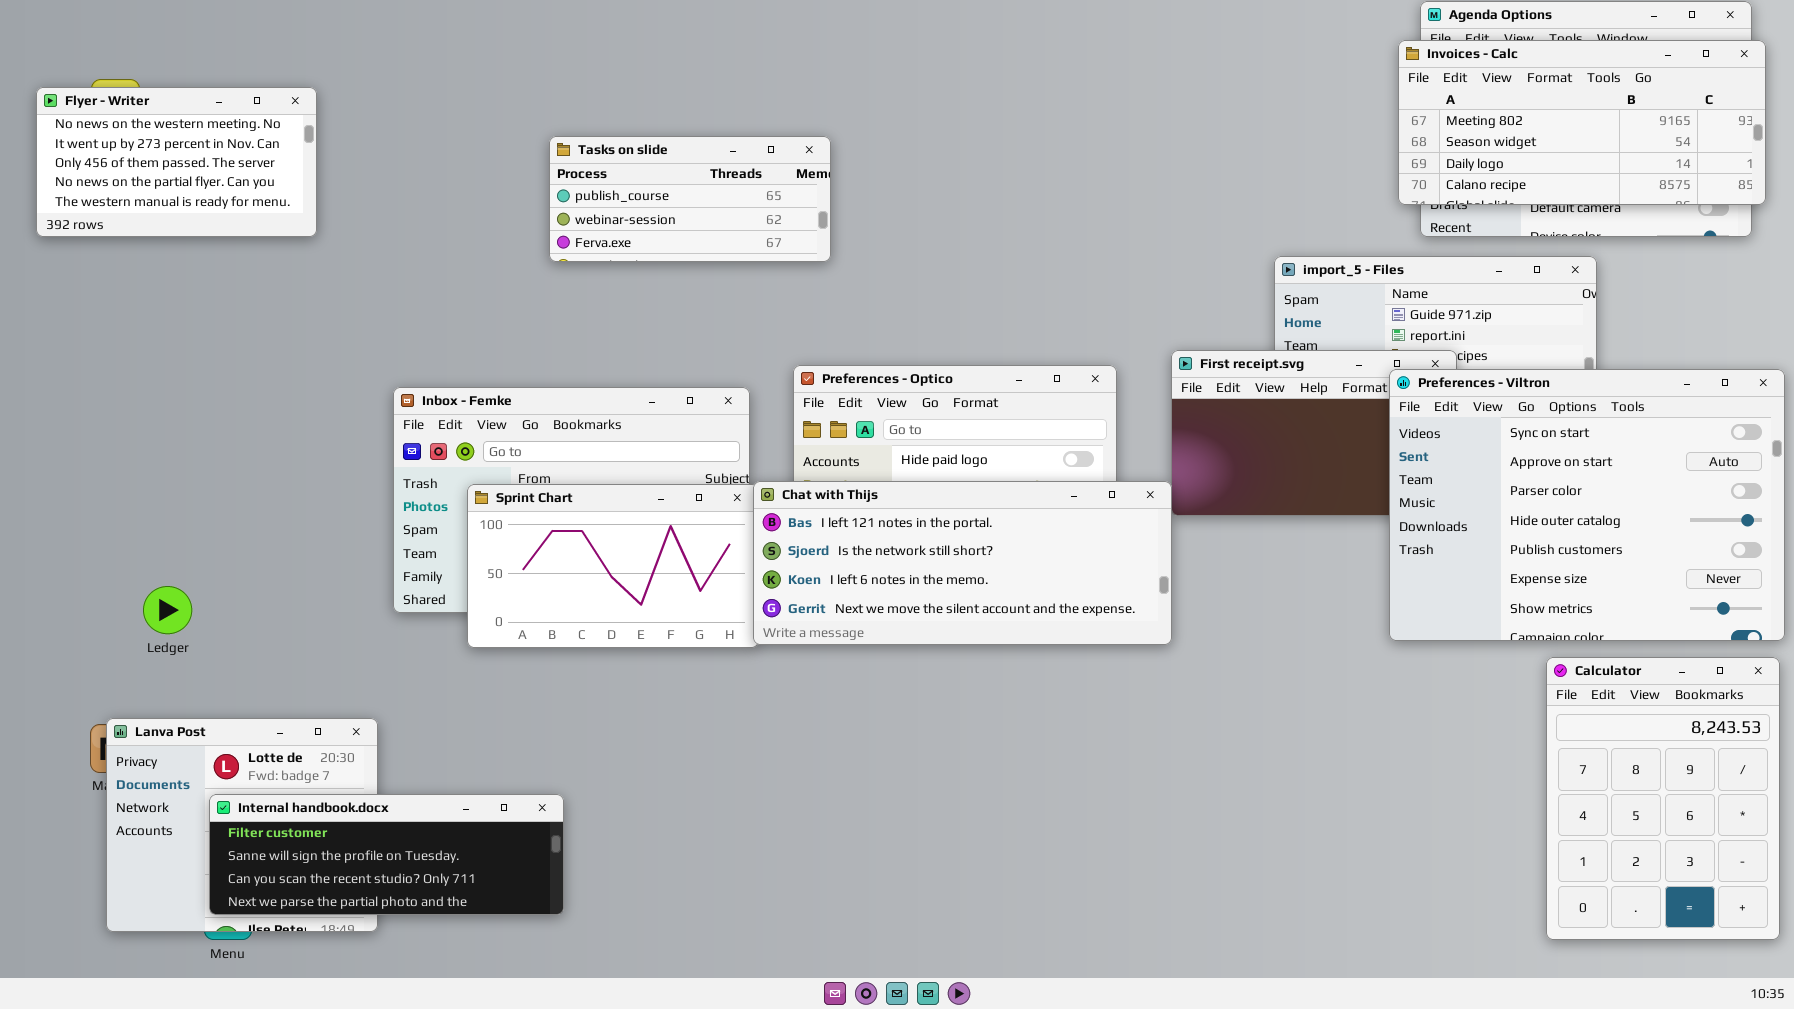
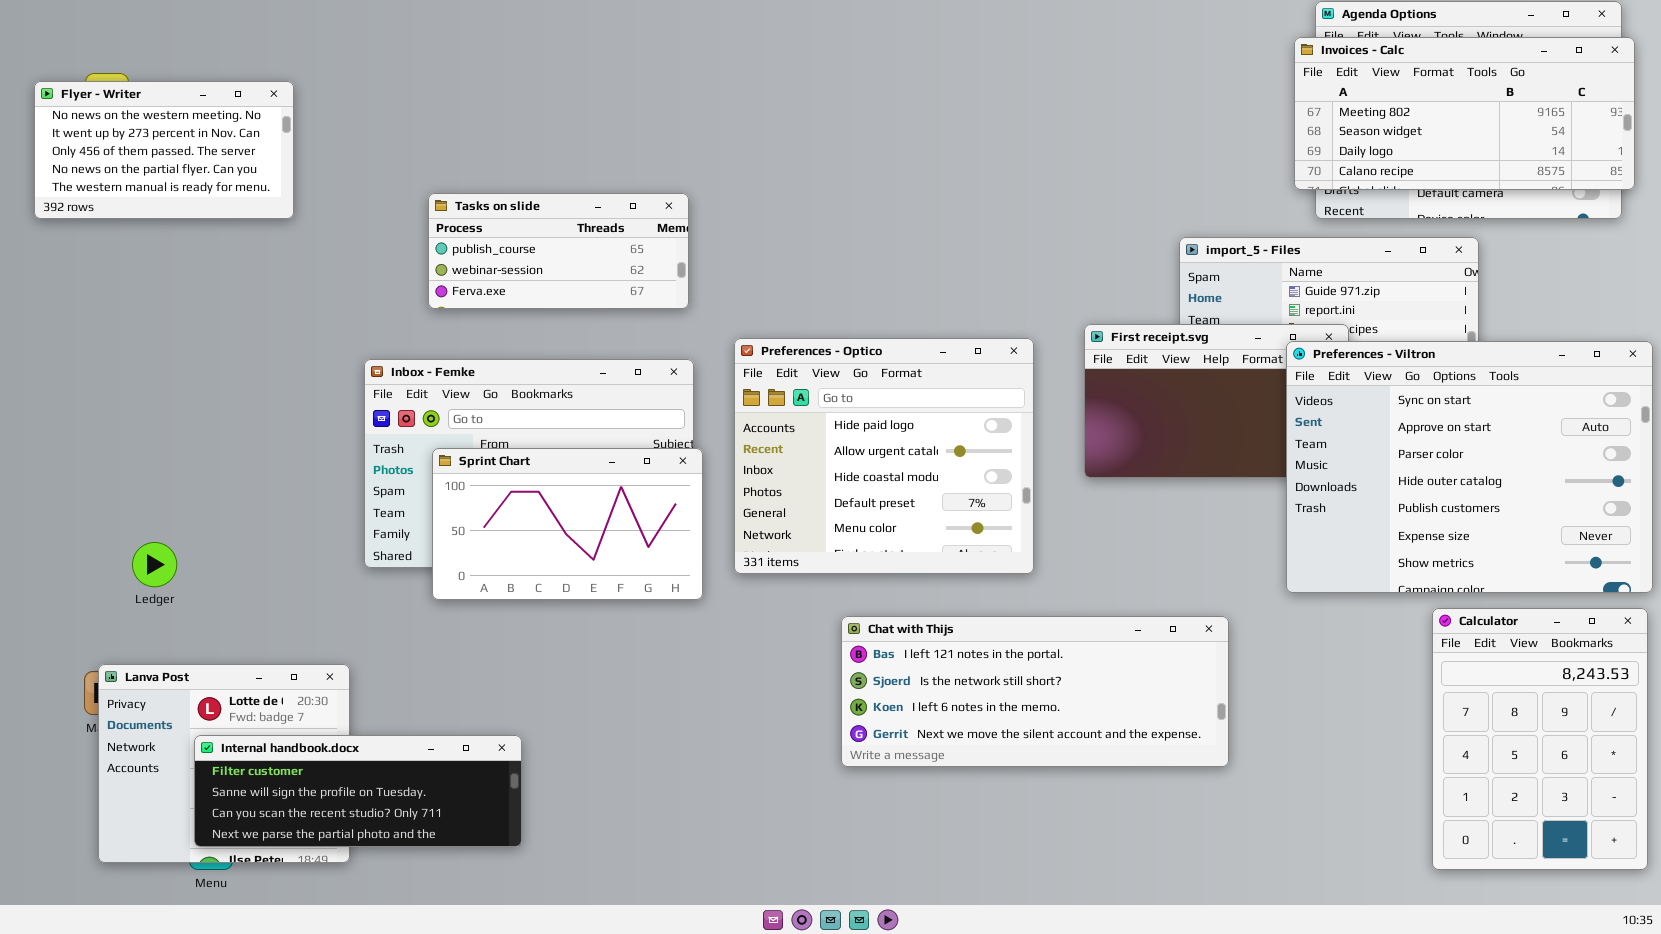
Tasks on slide: [549,136,831,262] -> [428,193,689,309], moved
Chat with Thijs: [753,481,1172,645] -> [841,616,1229,767], moved

